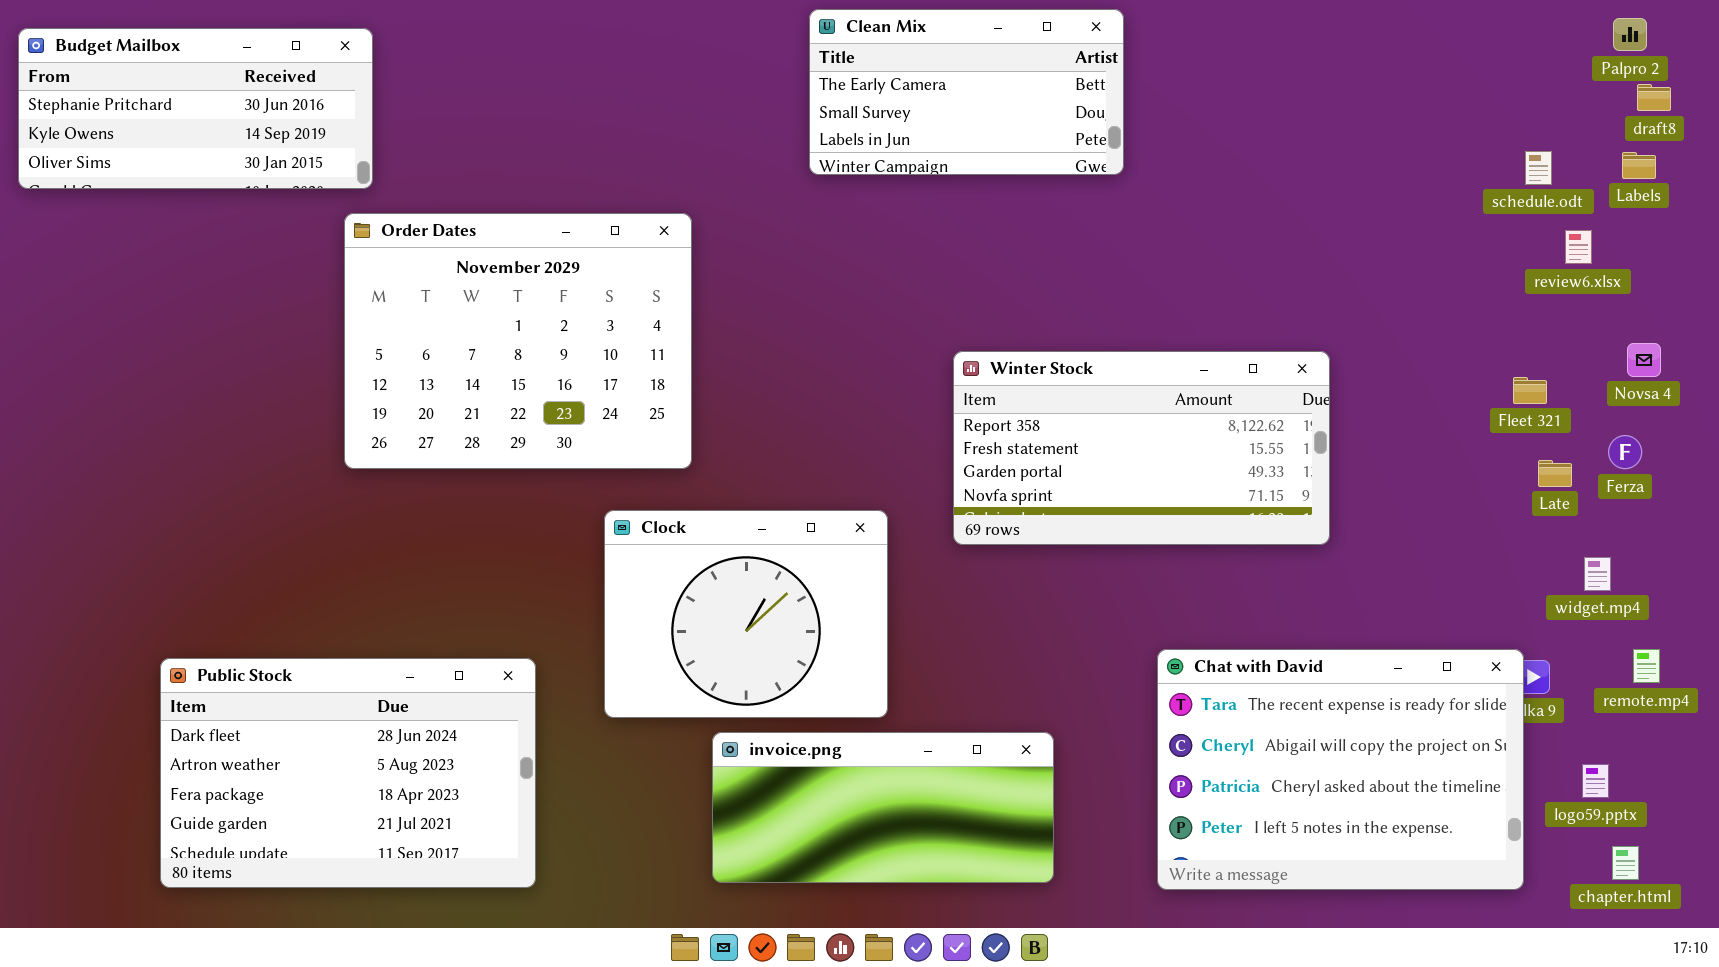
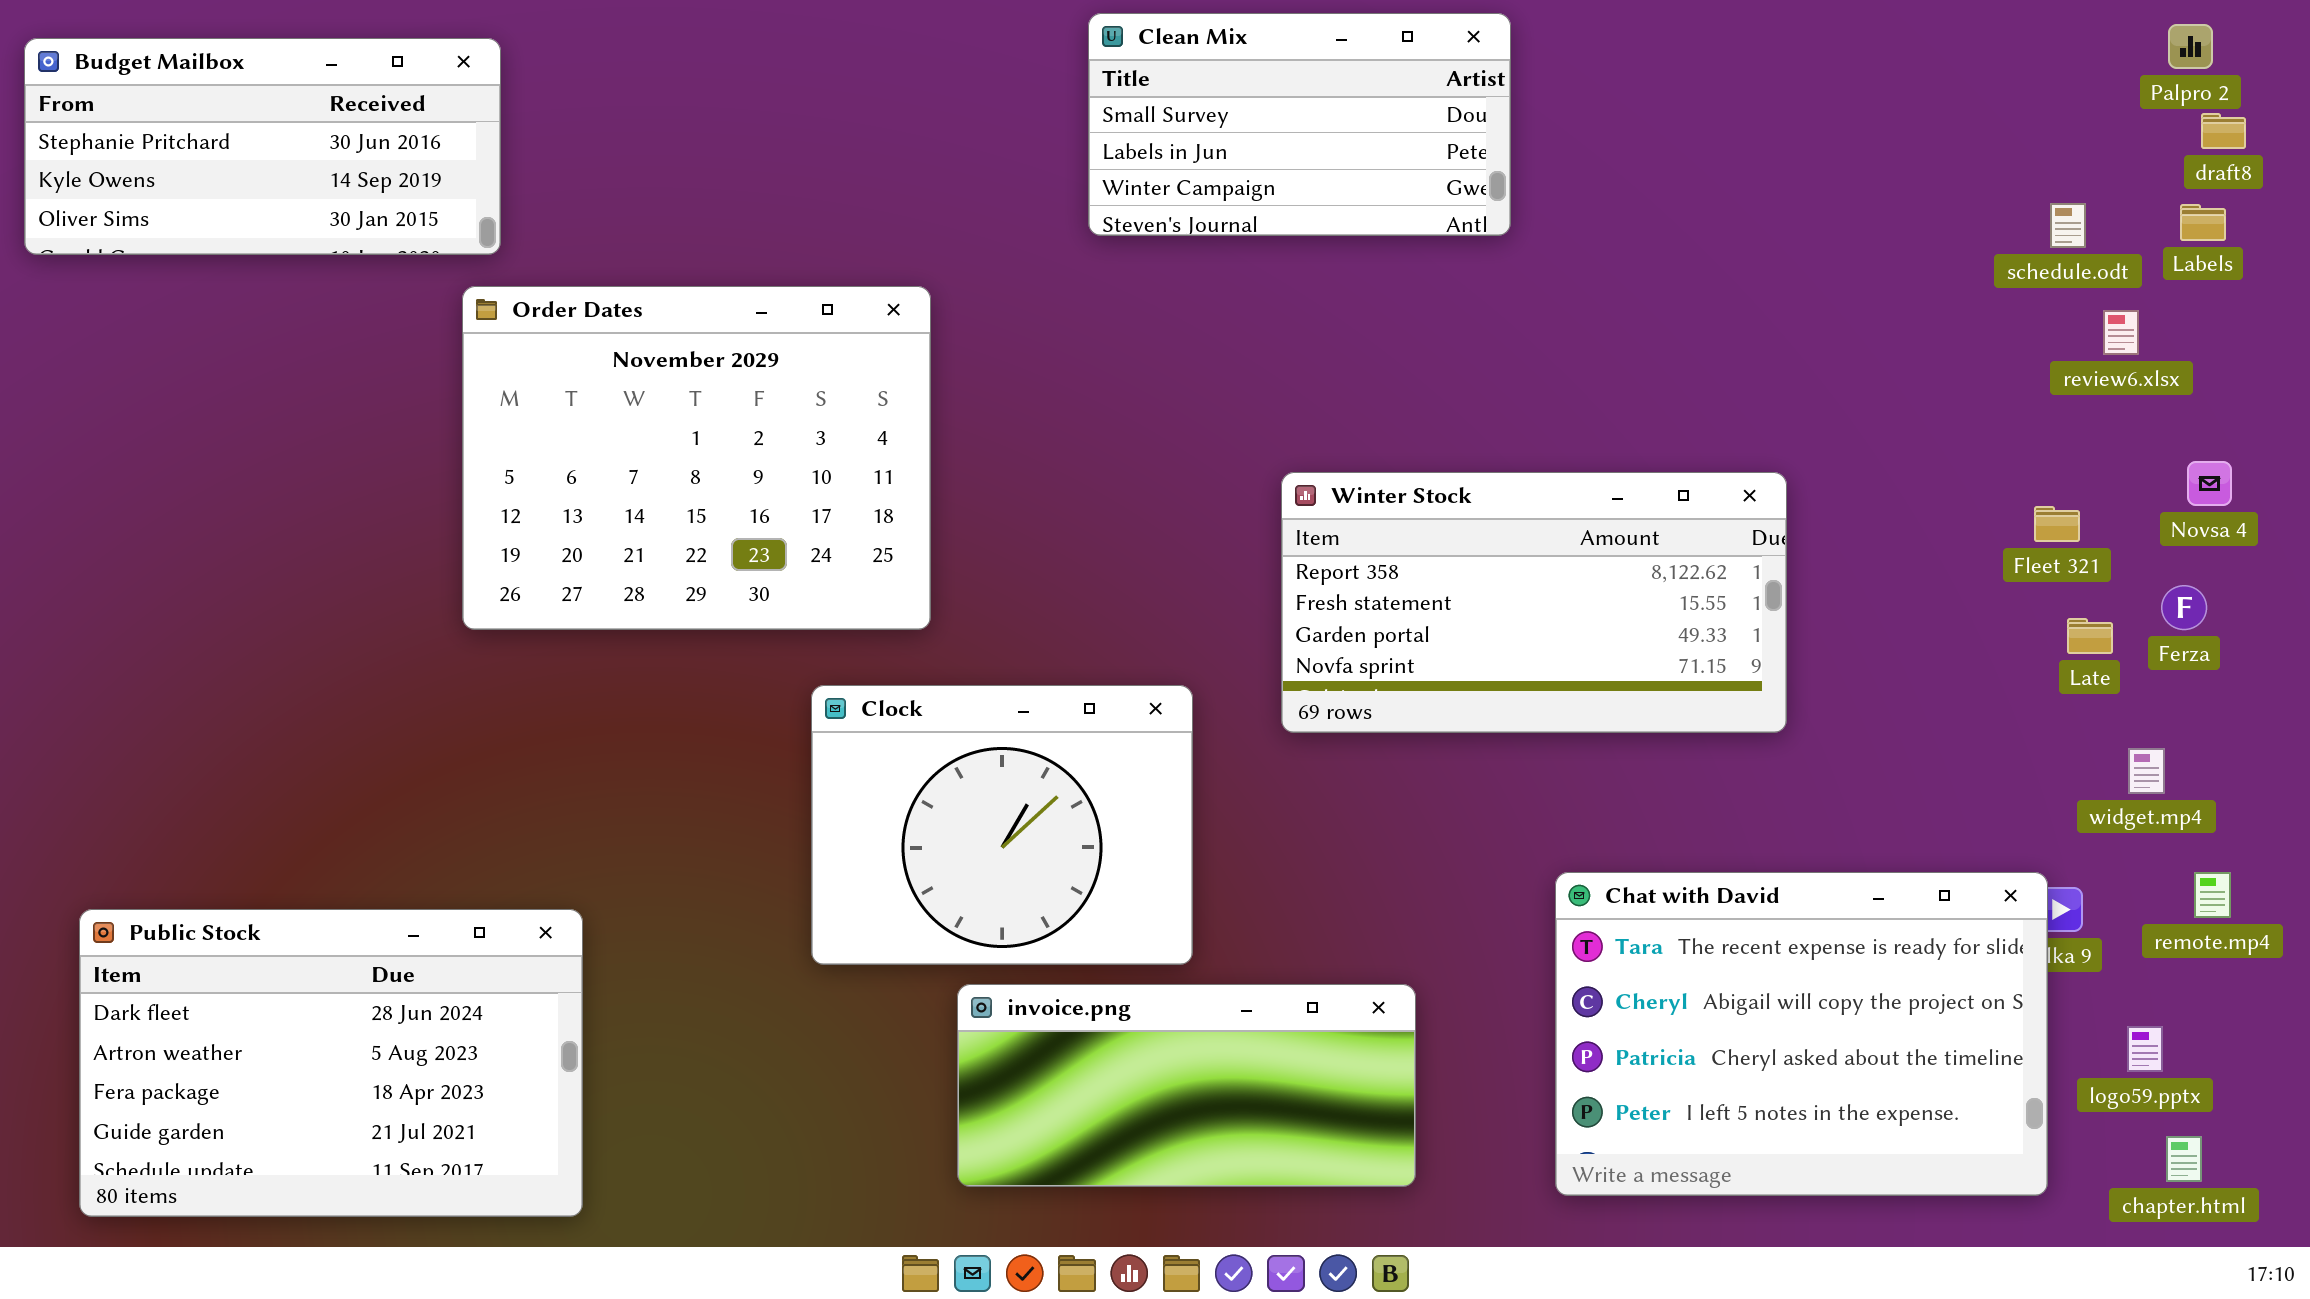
Clean Mix: [809,9,1124,175] -> [1088,13,1511,236], scrolled down 1 row
Public Stock: [160,658,536,888] -> [79,909,583,1217], moved

